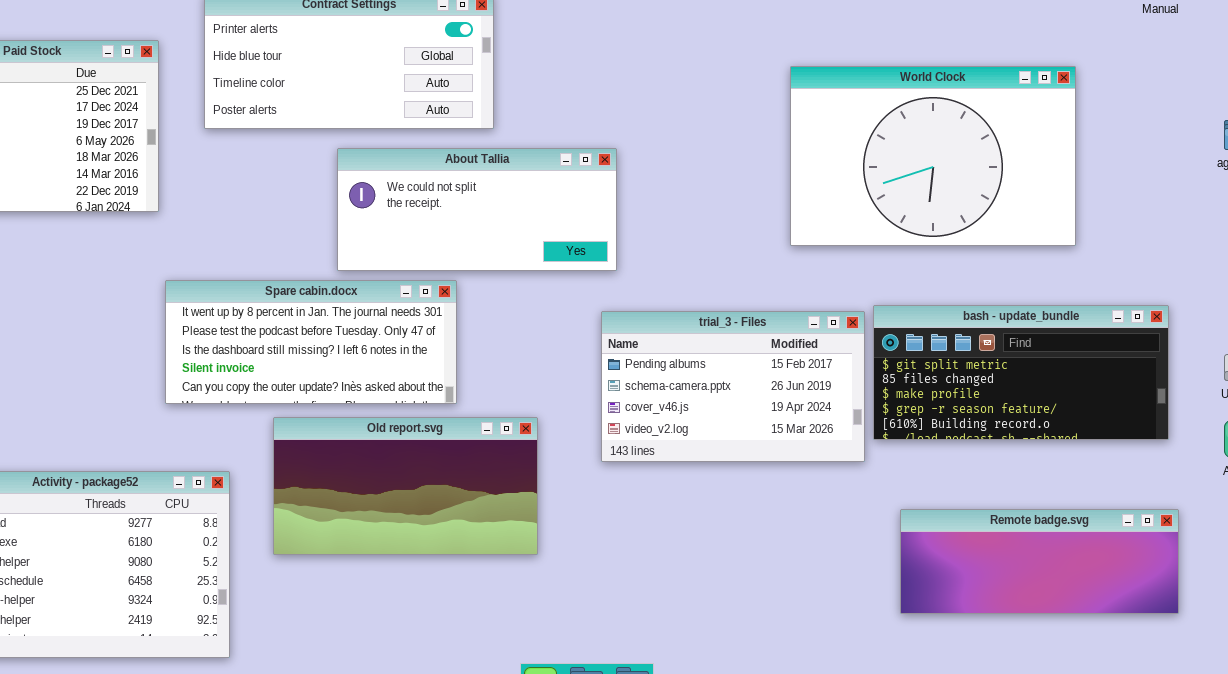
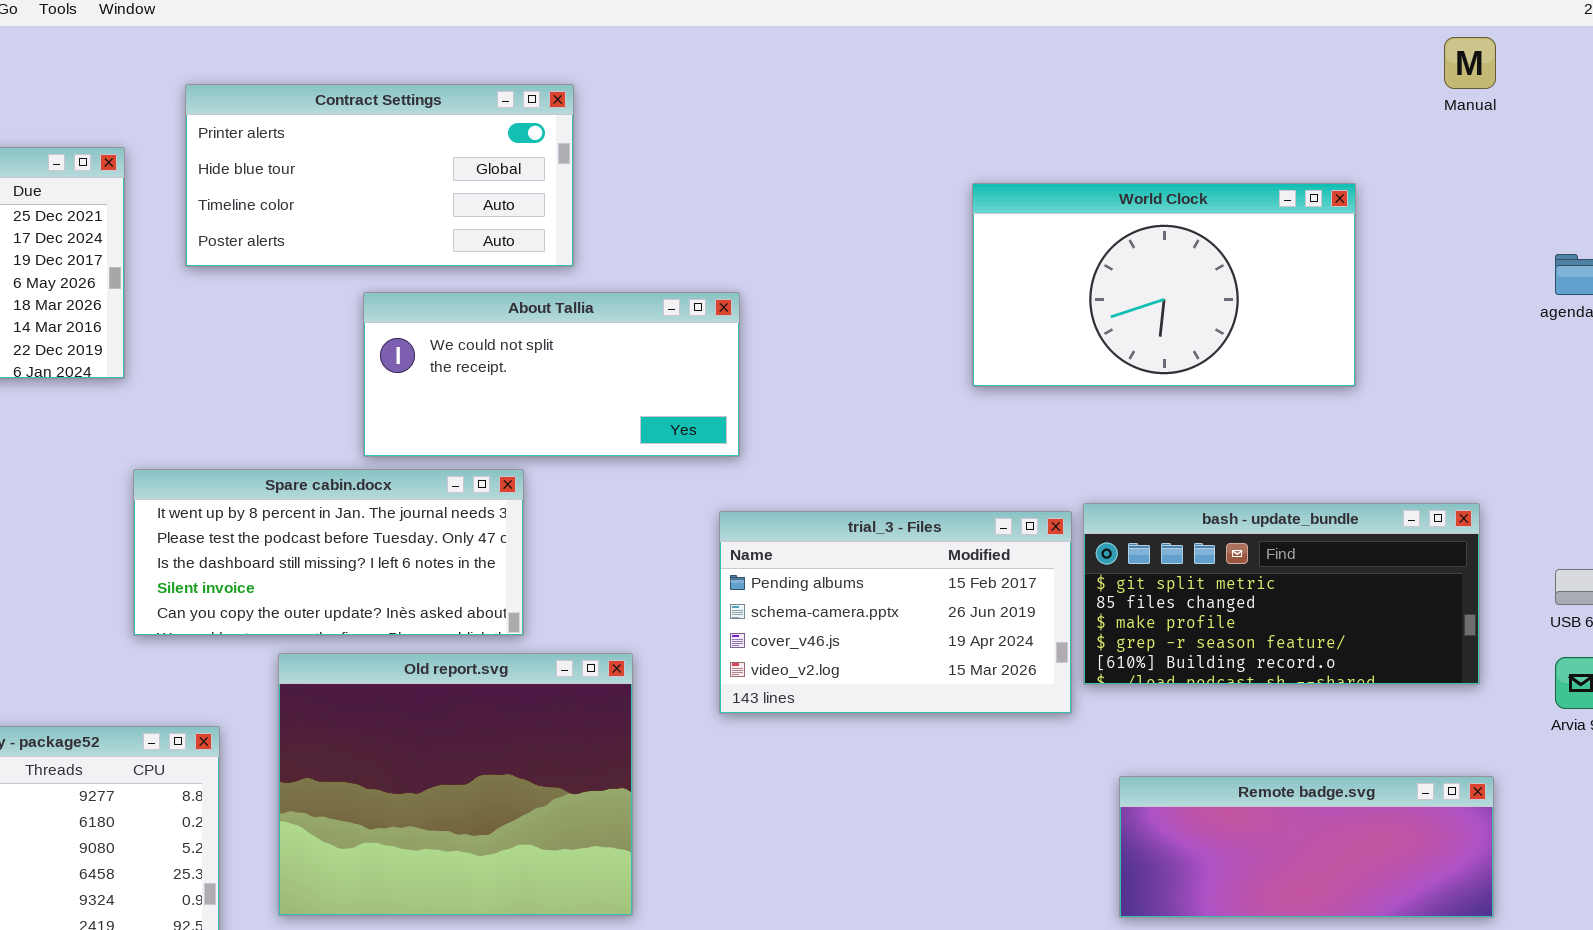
World Clock: [790,66,1076,246] -> [972,183,1356,387], resized
Old report.svg: [273,417,538,555] -> [278,653,633,916], resized

